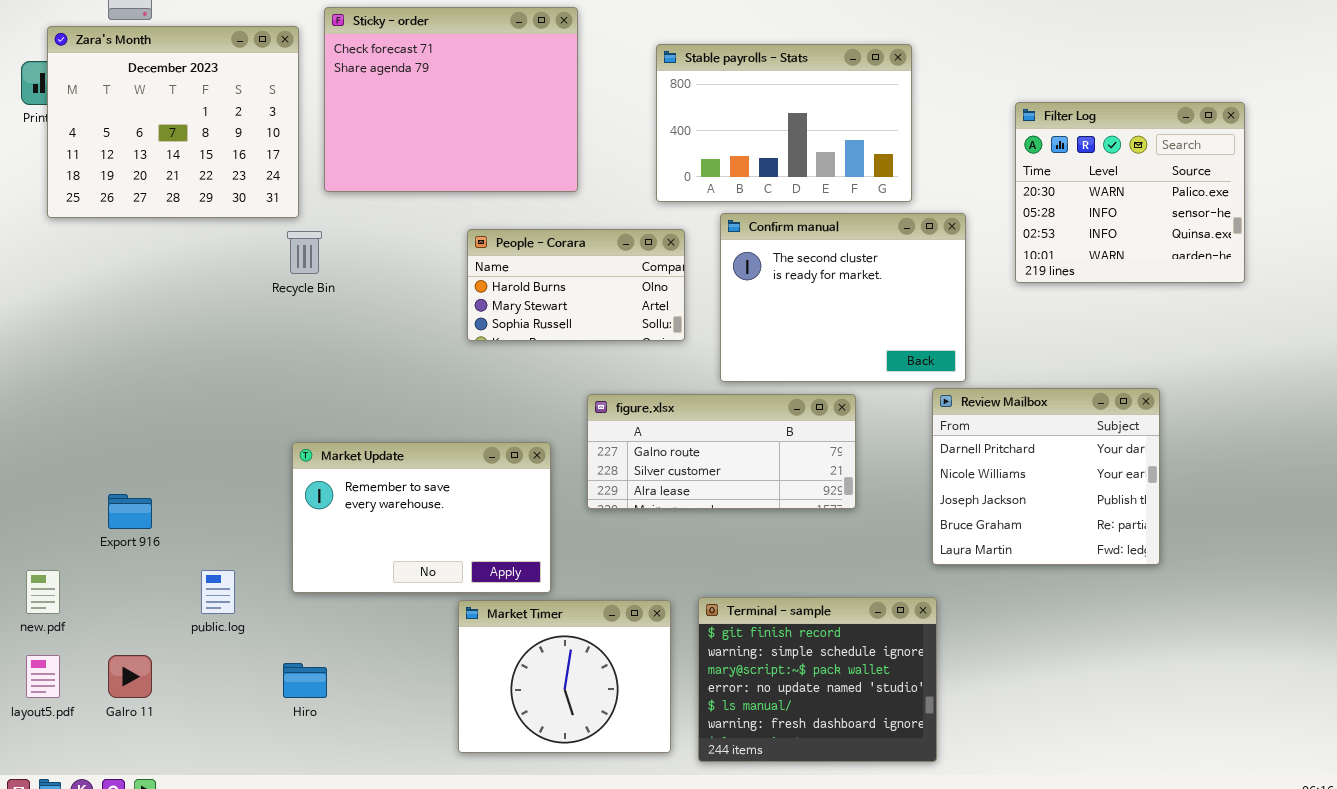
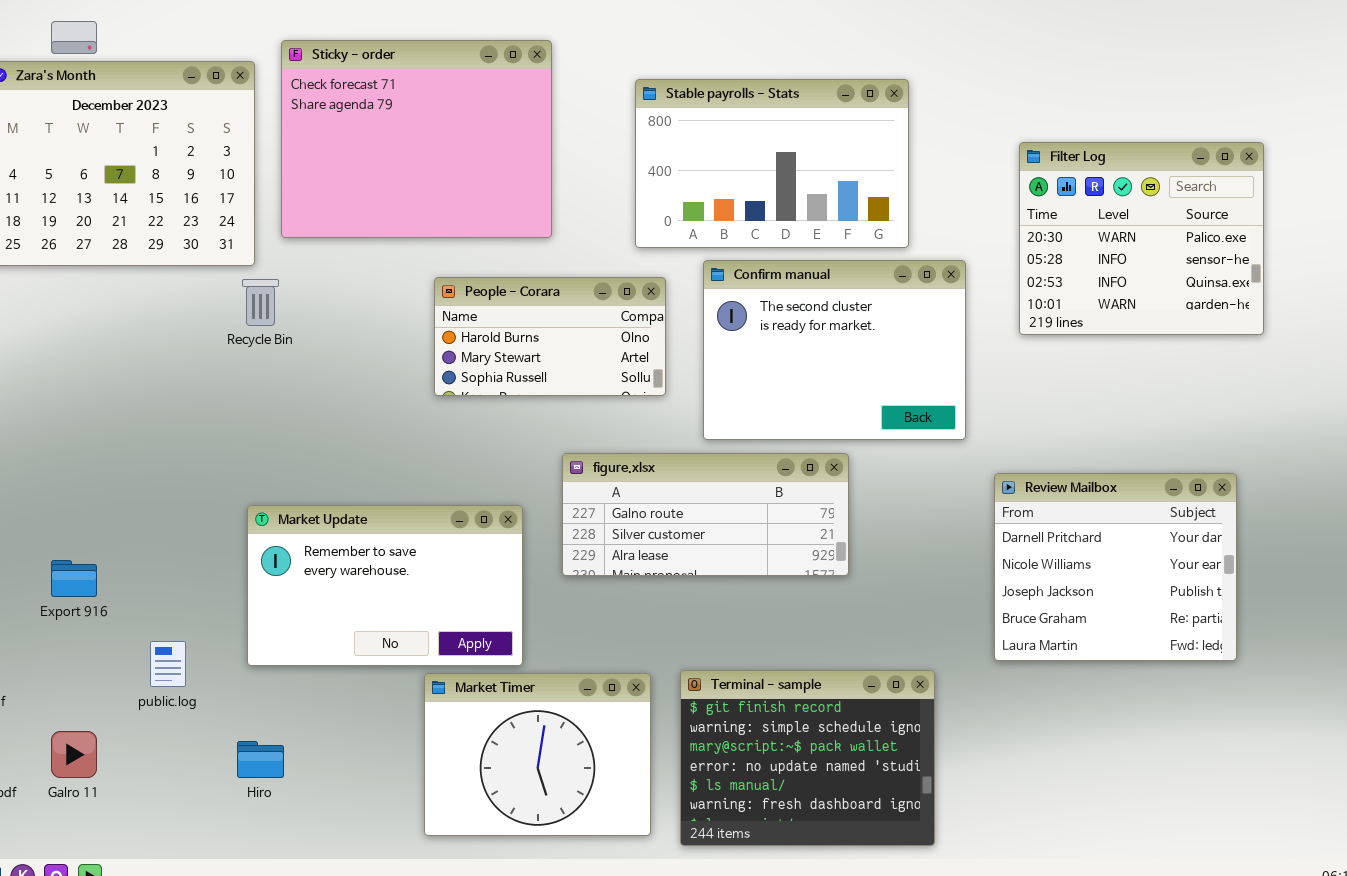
Review Mailbox: [932,388,1160,565] -> [994,473,1237,661], moved

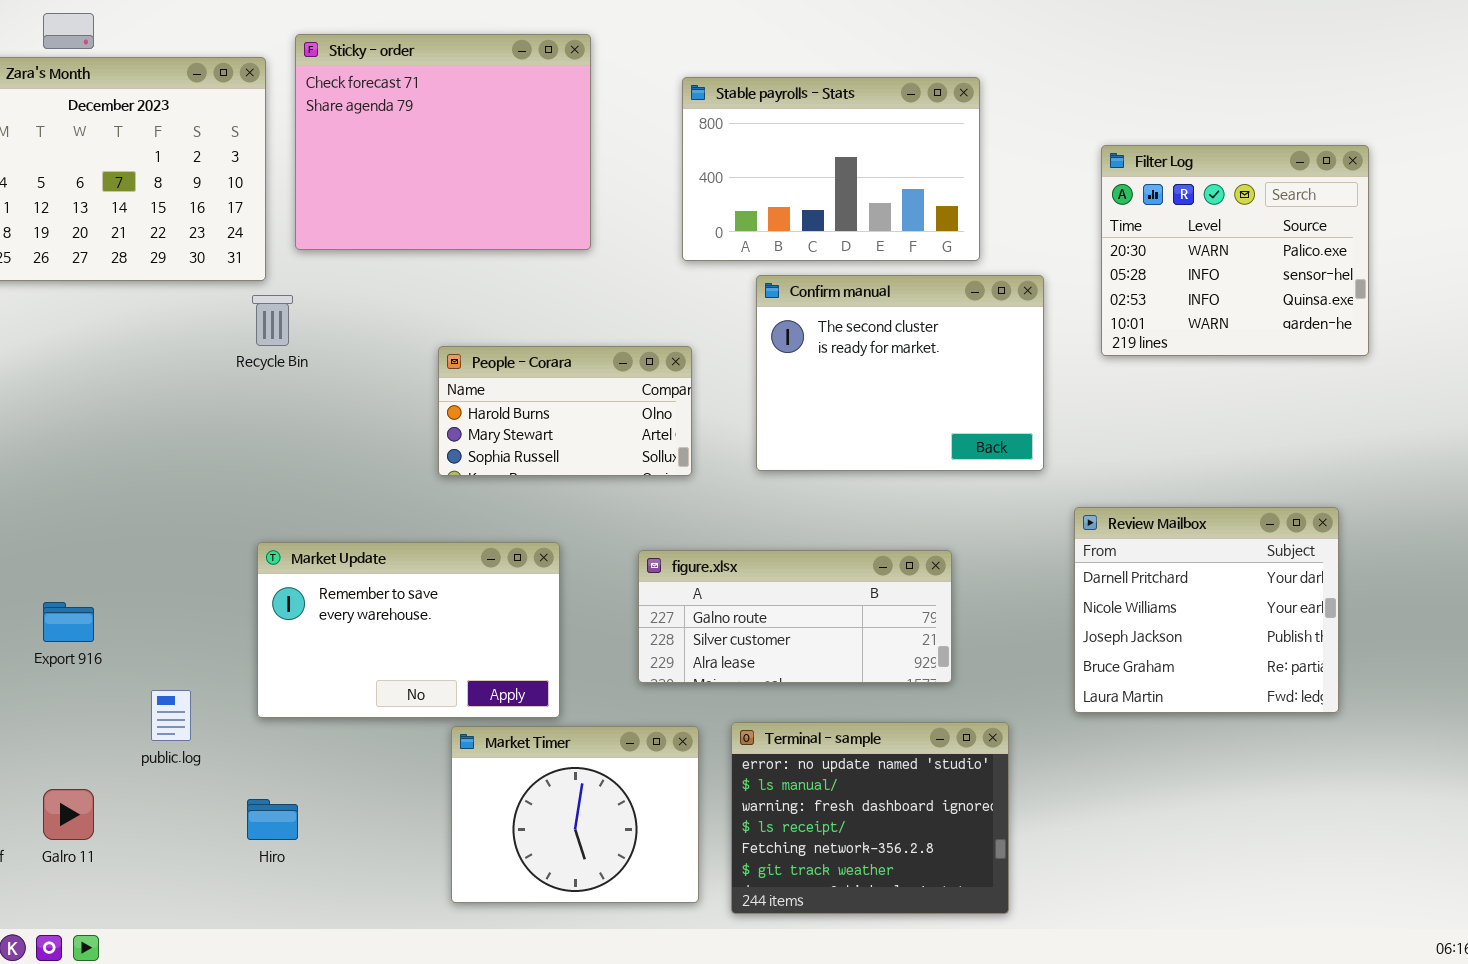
People - Corara: [434,277,666,396] -> [438,346,692,476], moved
figure.xlsx: [562,453,849,576] -> [638,550,952,683], moved
Terminal - sample: [680,670,935,846] -> [731,722,1009,914], scrolled down 3 rows

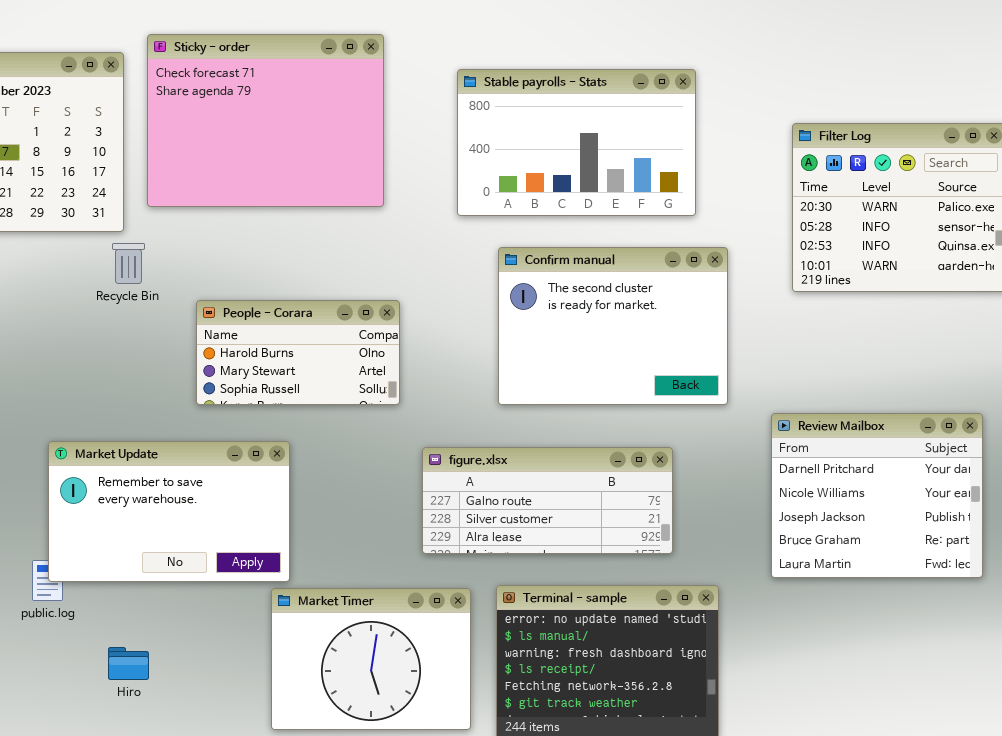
Confirm manual: [756,275,1044,471] -> [498,247,728,405], moved
People - Corara: [438,346,692,476] -> [196,300,400,405], moved
Market Update: [257,542,560,718] -> [48,441,290,582], moved

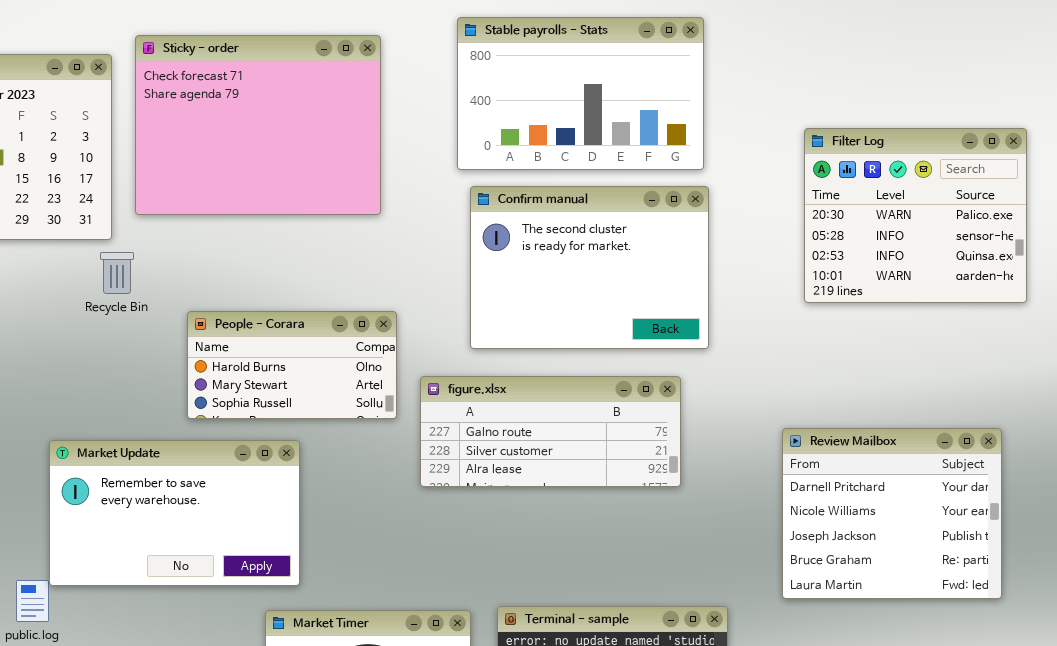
Stable payrolls - Stats: [457,69,696,216] -> [457,17,704,170], moved
Confirm manual: [498,247,728,405] -> [470,186,709,349], moved
Market Update: [48,441,290,582] -> [49,440,300,586], moved
figure.xlsx: [422,447,673,554] -> [420,376,681,487], moved

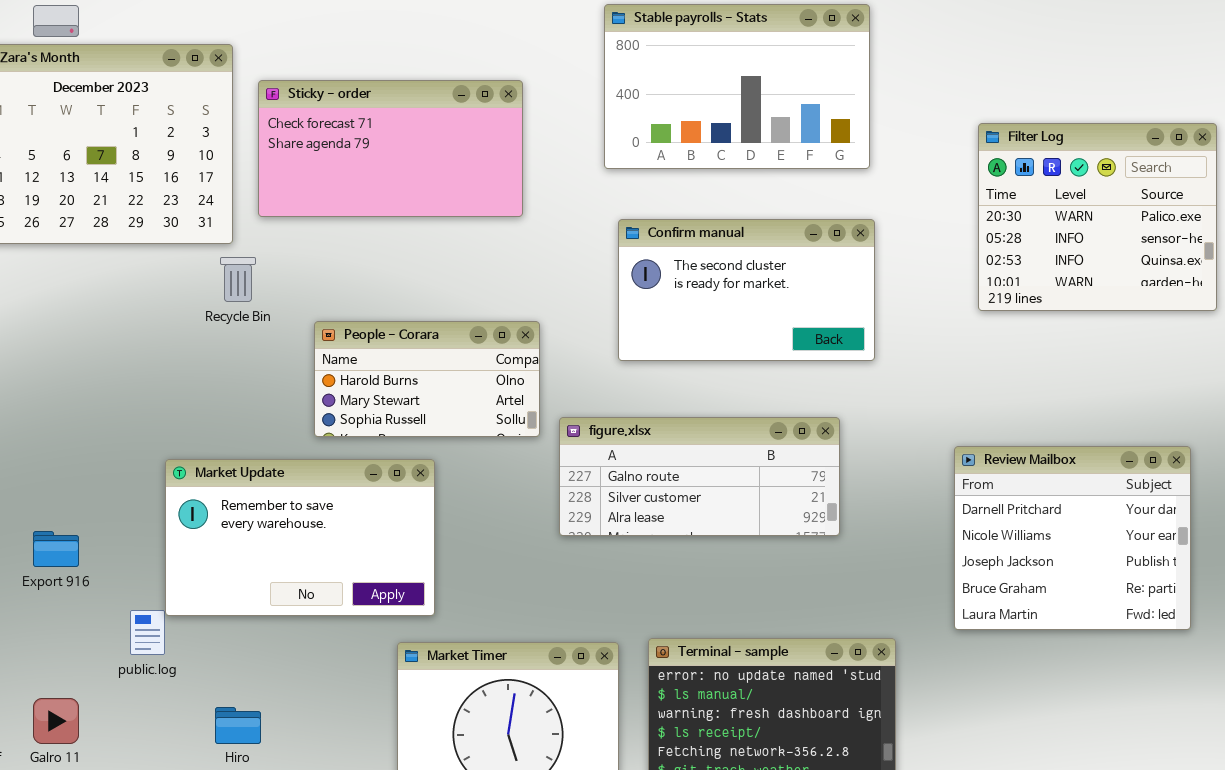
Sticky - order: [135,35,381,215] -> [258,80,523,217], resized
Confirm manual: [470,186,709,349] -> [618,219,875,361], resized
figure.xlsx: [420,376,681,487] -> [559,417,840,536], moved

